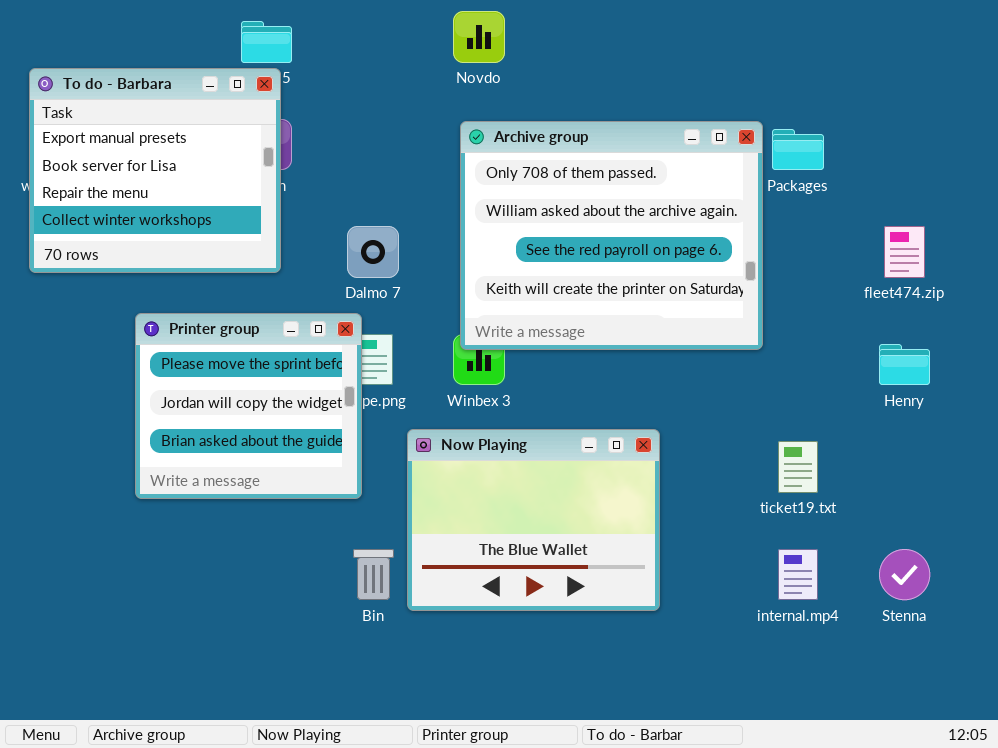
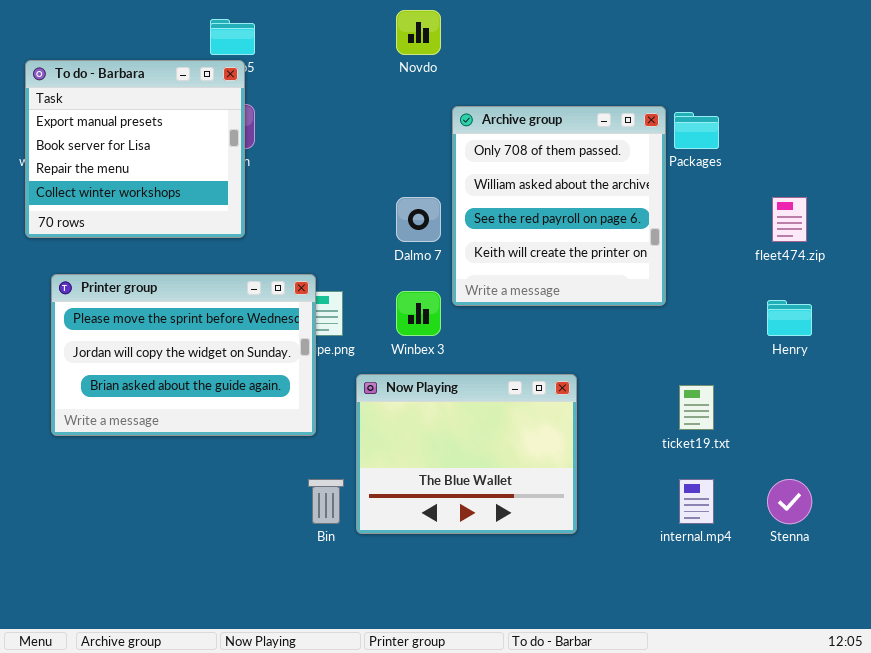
Archive group: [460,121,763,350] -> [452,106,666,306], resized
Dalmo 7: [347,226,399,278] -> [396,197,441,242], moved
Printer group: [135,313,362,499] -> [51,274,316,436], resized

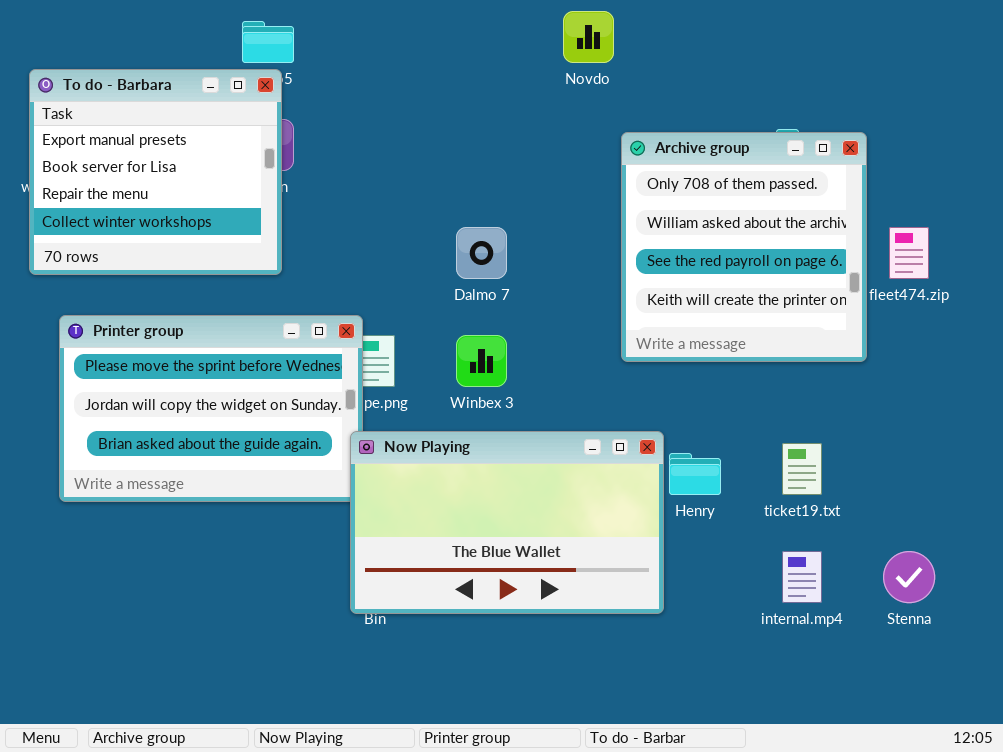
Novdo: [396,10,441,55] -> [563,11,614,63], moved
Archive group: [452,106,666,306] -> [621,132,867,362], moved
Henry: [767,300,812,336] -> [669,453,721,495], moved
Now Playing: [356,374,577,534] -> [350,431,664,614], resized

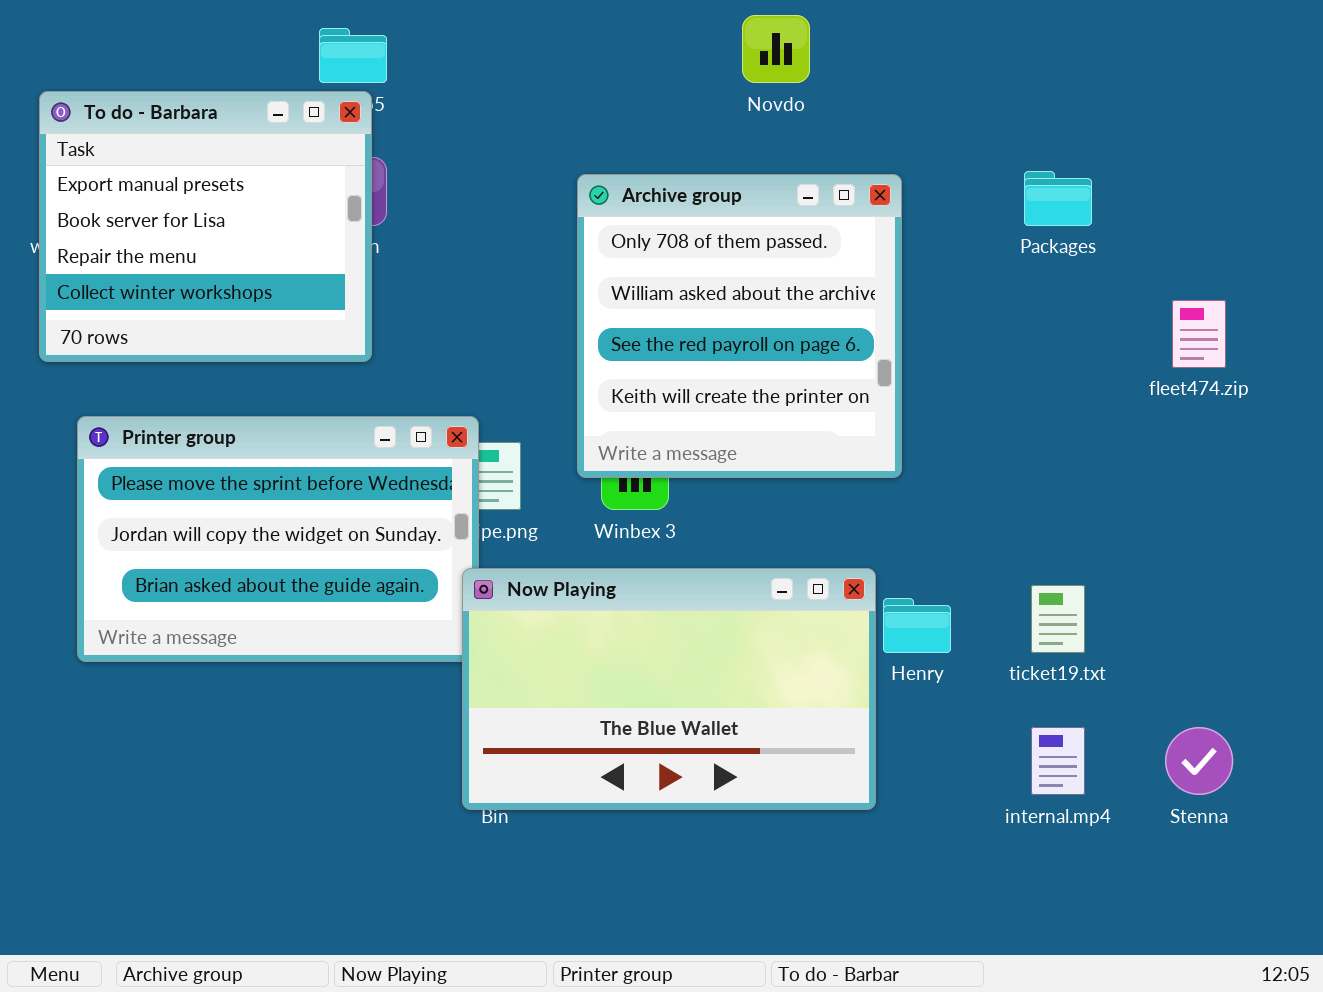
Archive group: [621,132,867,362] -> [577,174,902,478], moved

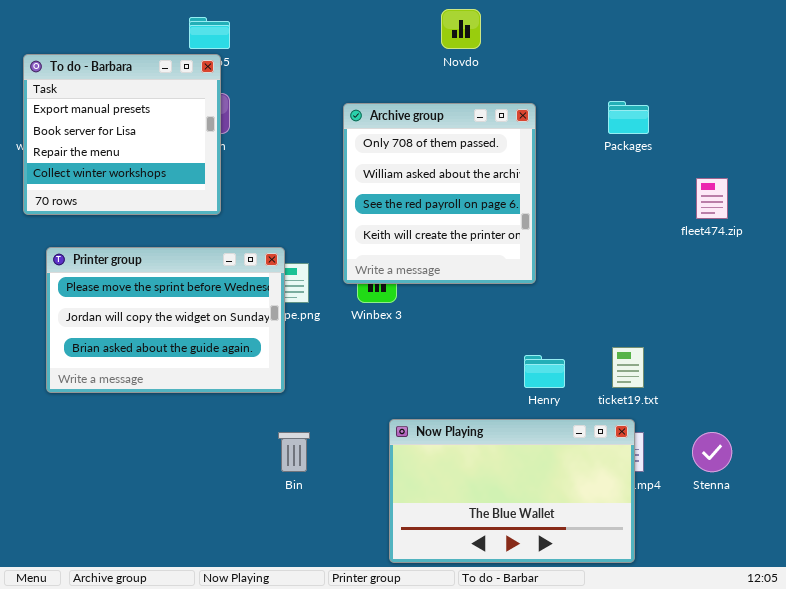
Now Playing: [462,568,876,810] -> [389,419,635,563], moved

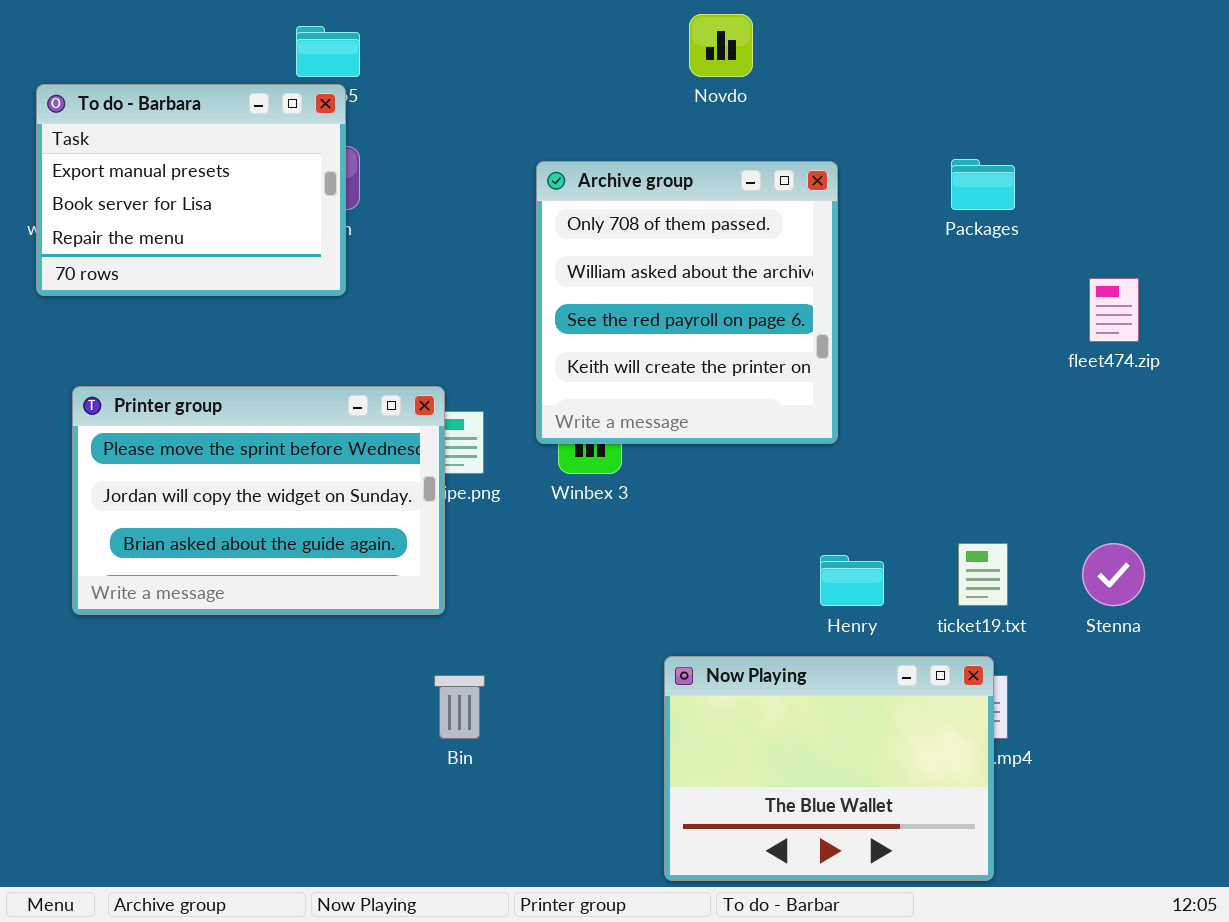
To do - Barbara: [23,54,221,215] -> [36,84,346,296], resized
Now Playing: [389,419,635,563] -> [664,656,994,881], resized
Stenna: [692,432,732,472] -> [1082,543,1145,606], moved

